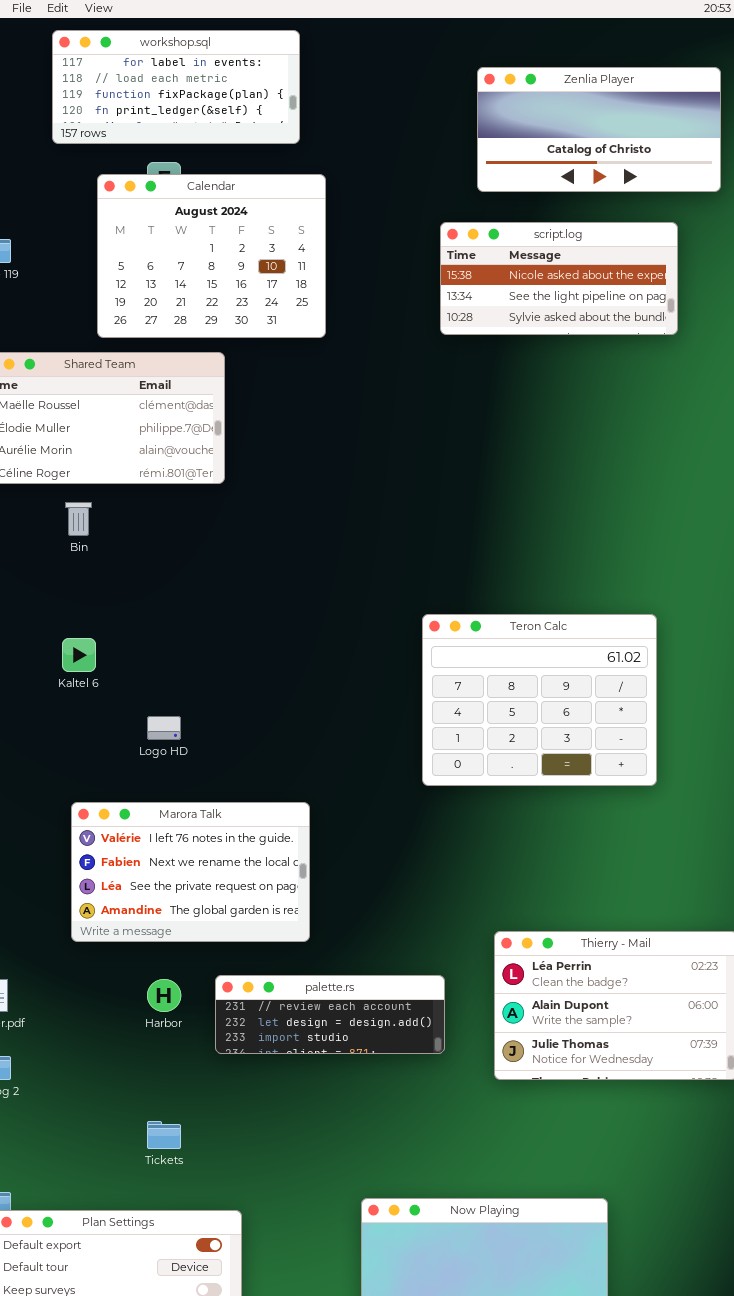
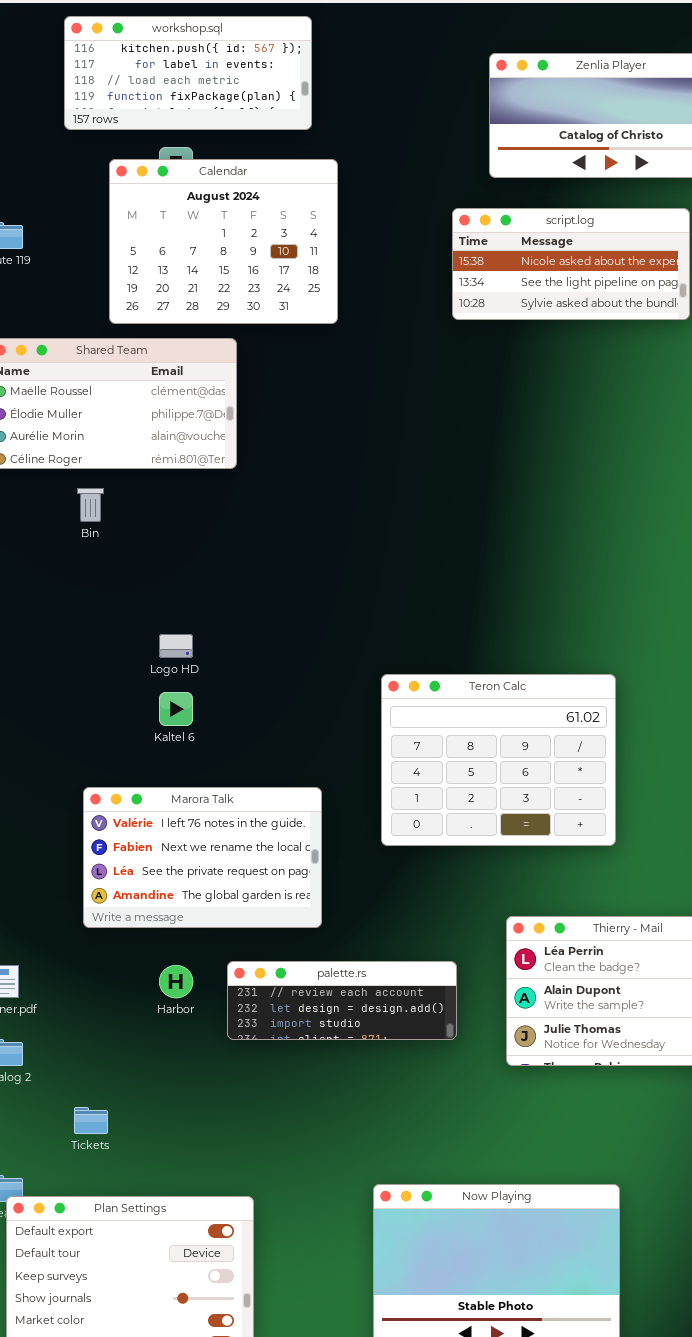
workshop.sql: [52,30,300,144] -> [64,16,312,130], scrolled up 1 row
Teron Calc: [422,614,657,786] -> [381,674,616,846], moved
Kaltel 6: [62,638,96,672] -> [159,692,193,726], moved
Logo HD: [147,716,181,740] -> [159,634,193,658], moved
Tickets: [147,1121,181,1149] -> [74,1107,108,1134], moved

